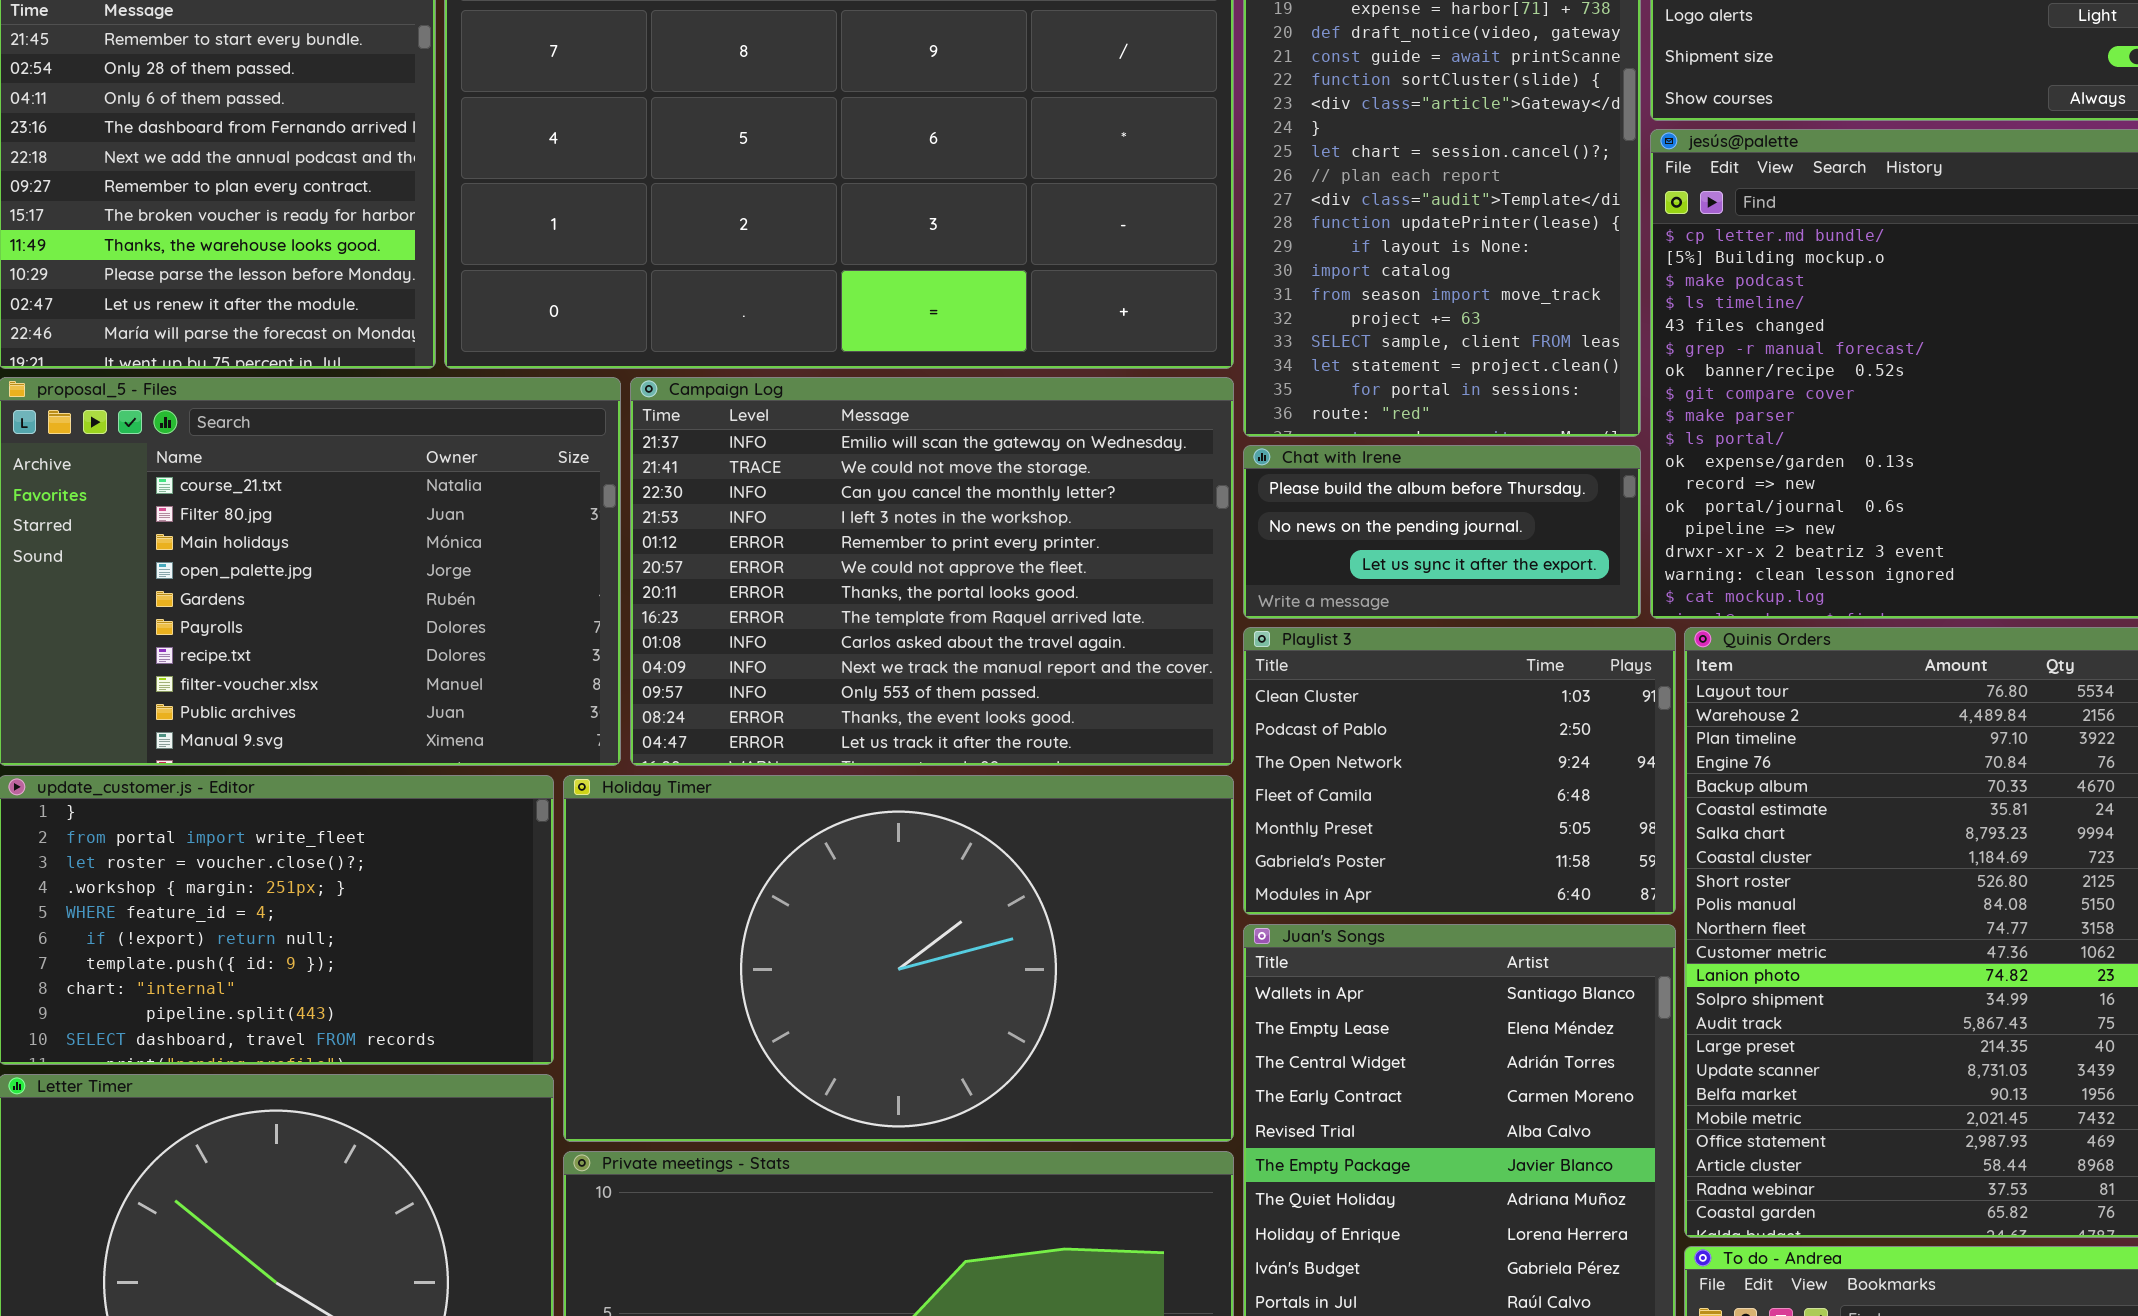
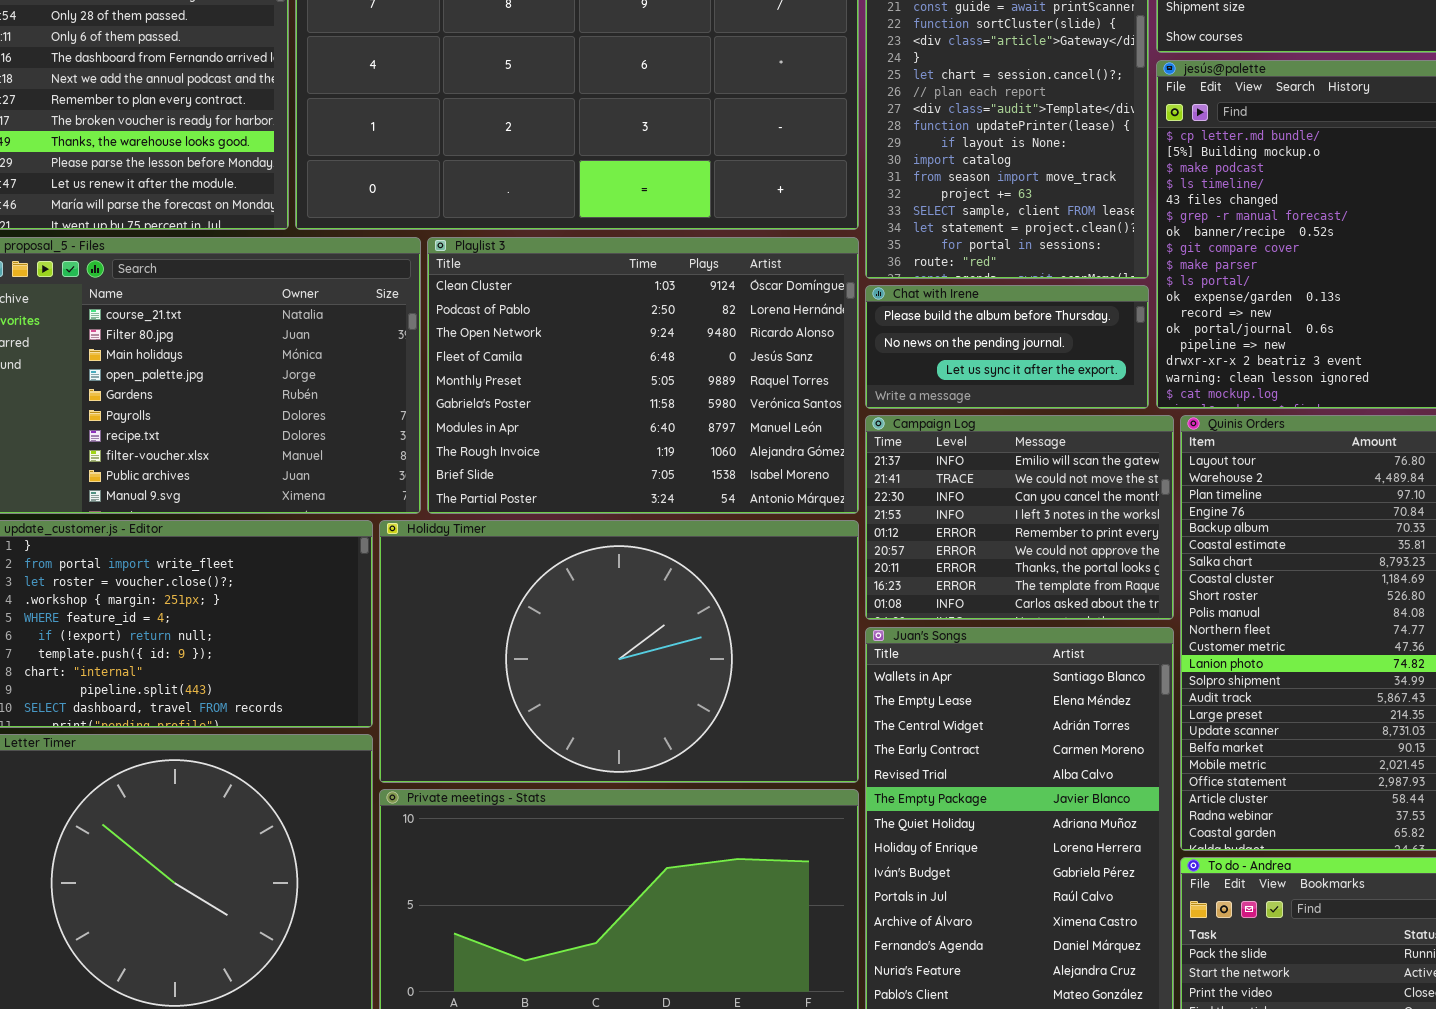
Campaign Log: [630,377,1234,766] -> [865,415,1174,620], moved, resized
Playlist 3: [1243,627,1676,915] -> [427,237,859,514], moved, resized

